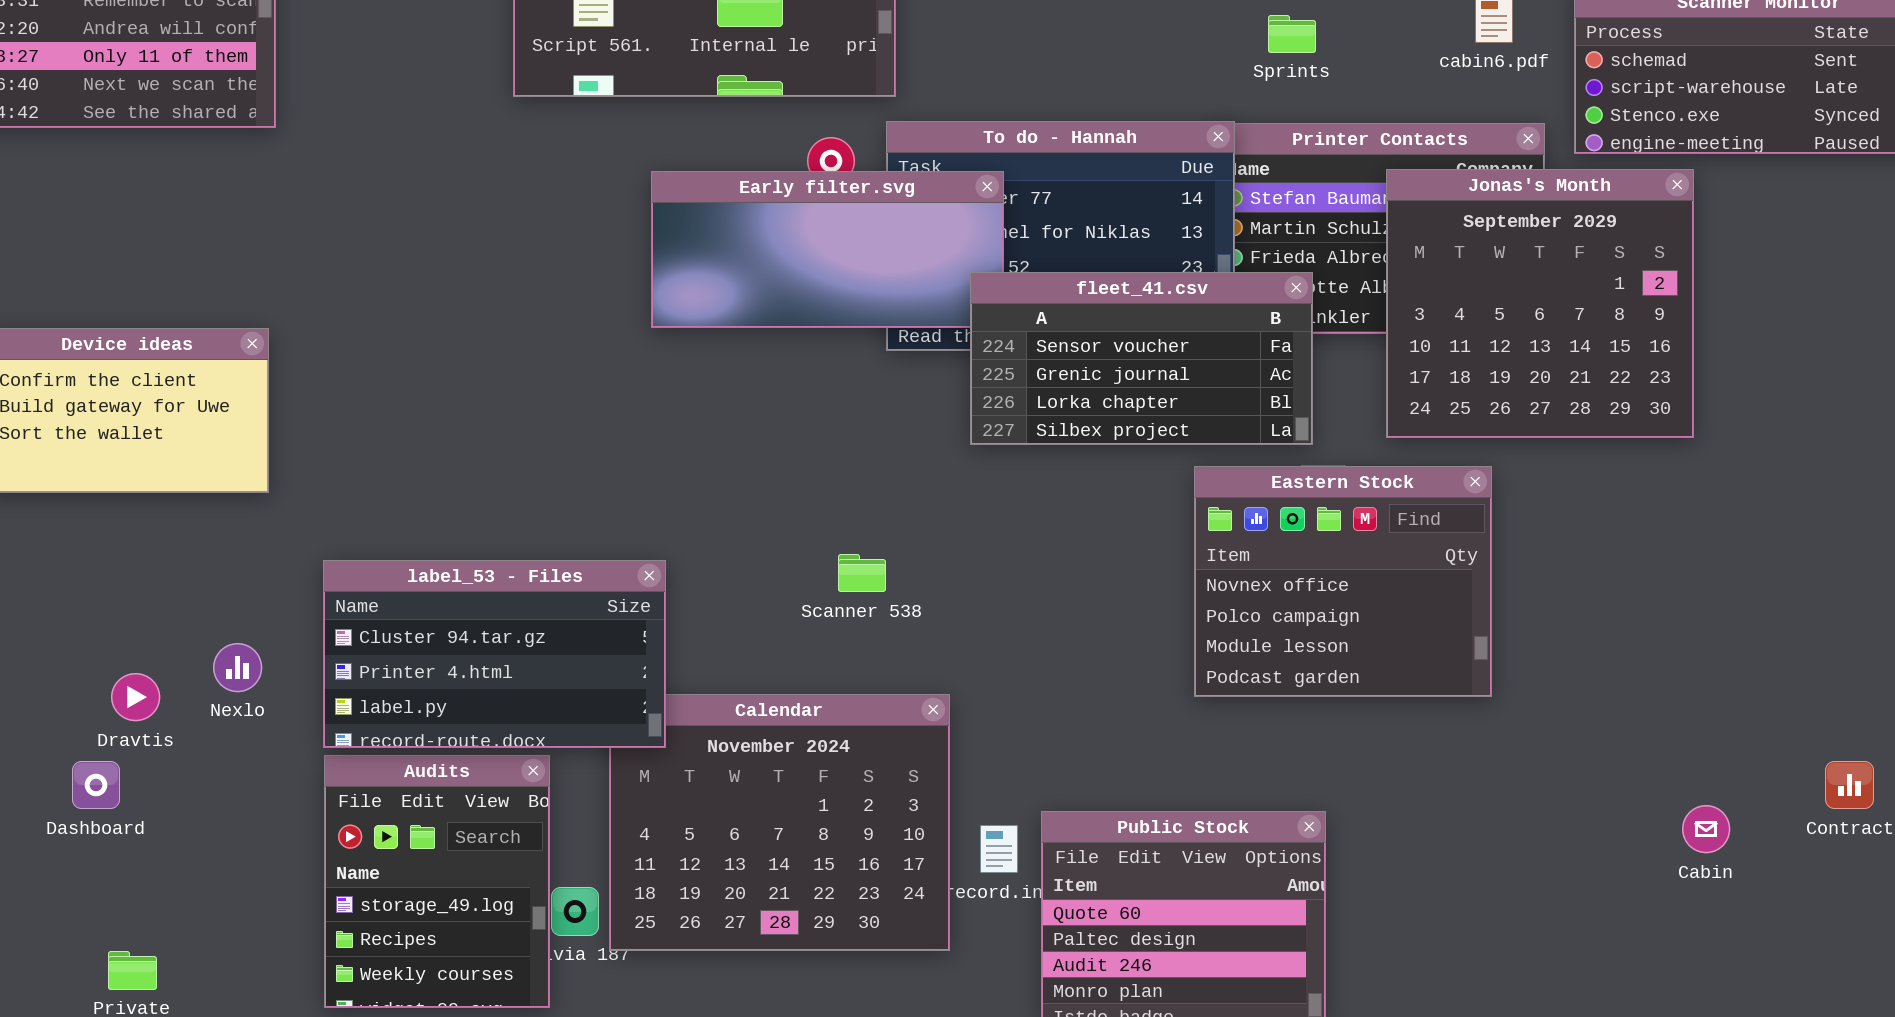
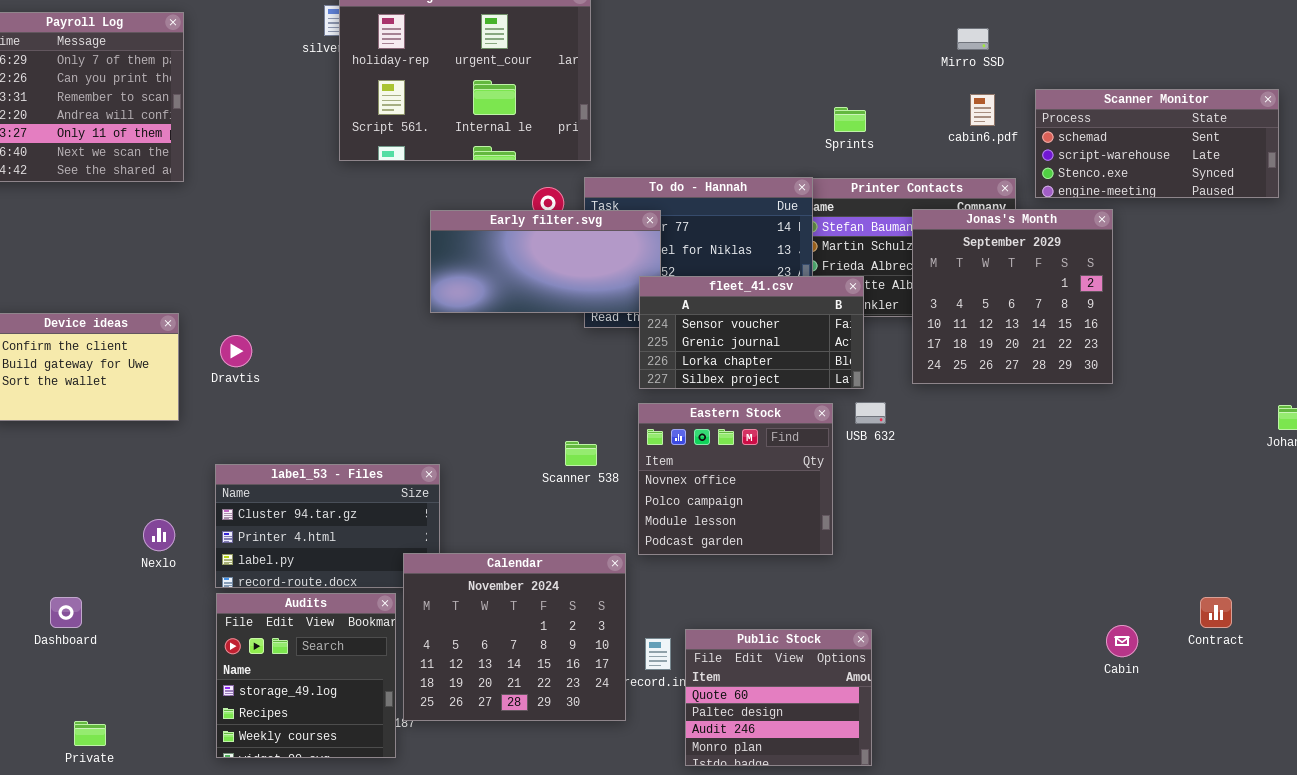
Eastern Stock: [1194,466,1492,697] -> [638,403,833,555], moved
Scanner 538: [838,554,886,592] -> [565,441,597,466], moved
Dravtis: [111,673,160,721] -> [220,335,252,367], moved
Calendar: [609,694,950,951] -> [403,553,626,721], raised
Audits: [324,755,550,1008] -> [216,593,396,758], resized

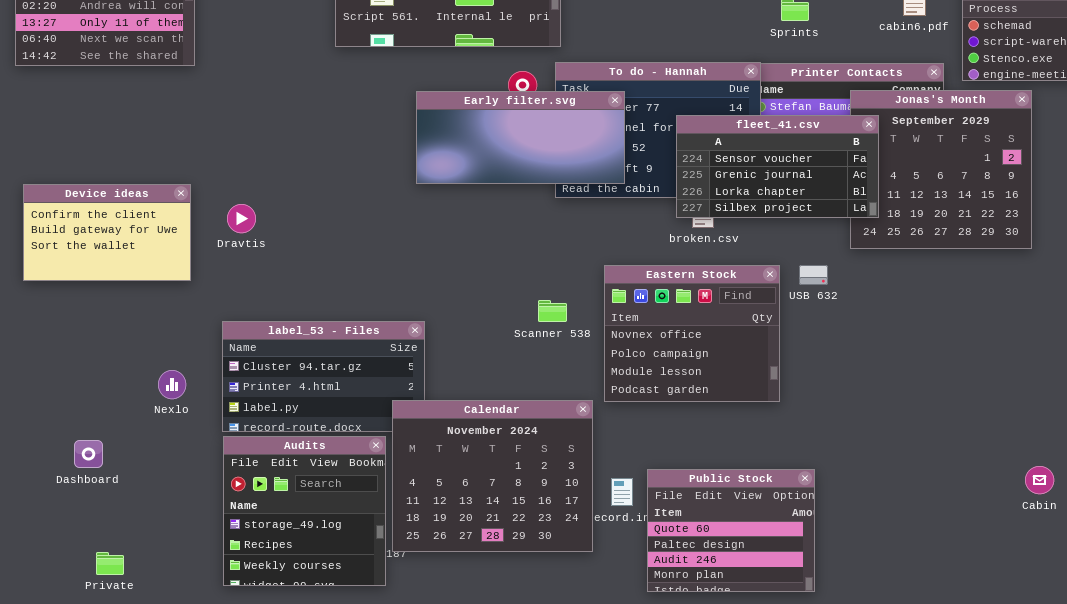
fleet_41.csv: [639,276,864,389] -> [676,115,879,218], moved

